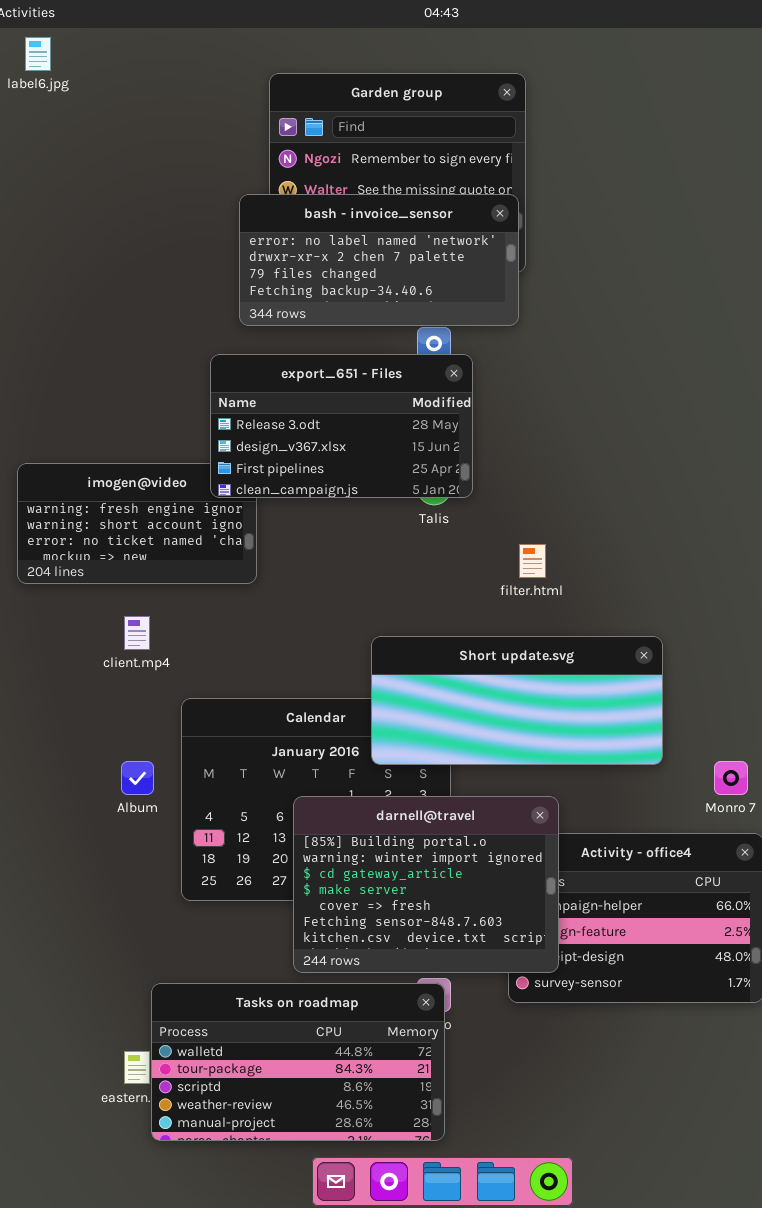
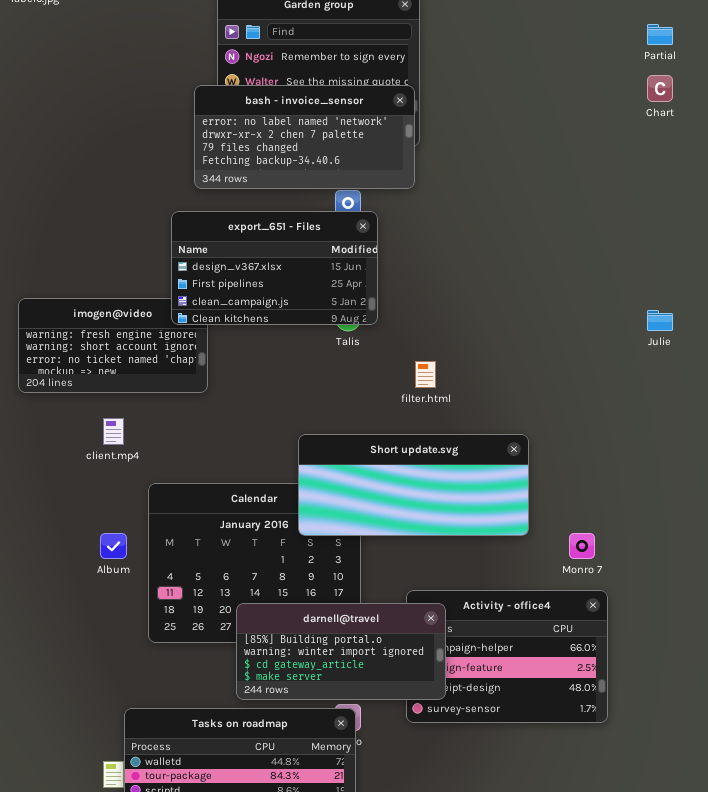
export_651 - Files: [210,354,473,498] -> [171,211,378,325], scrolled down 1 row
darnell@travel: [293,796,559,973] -> [236,603,446,700], resized

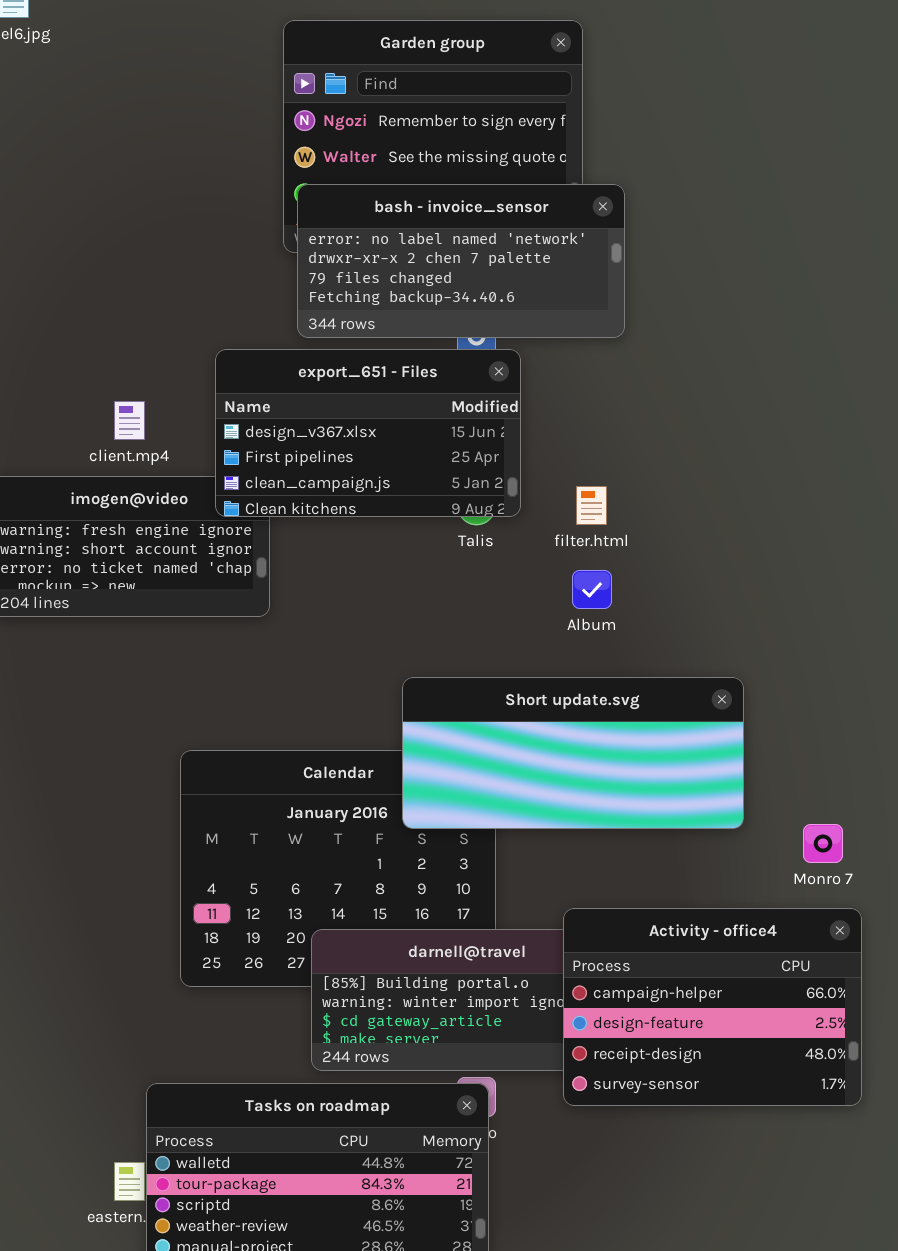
bash - invoice_sensor: [194,85,415,189] -> [297,184,625,338], moved
filter.html: [415,361,436,388] -> [576,486,607,525], moved
client.mp4: [103,418,124,445] -> [114,401,145,440], moved
Album: [100,533,127,559] -> [572,570,612,609], moved
Activity - office4: [406,590,608,723] -> [563,908,862,1106], raised

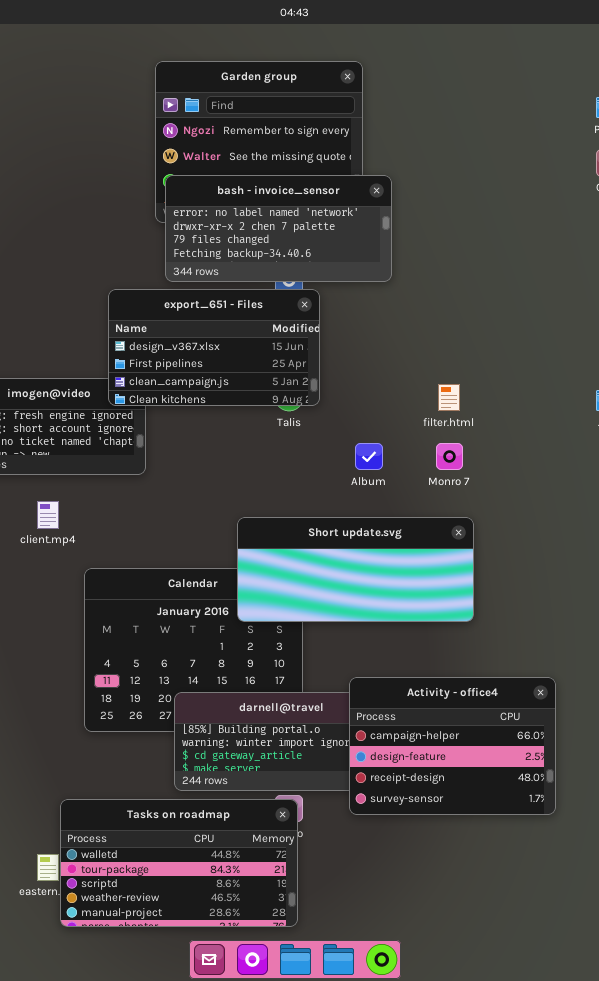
client.mp4: [114,401,145,440] -> [37,501,59,529], moved
filter.html: [576,486,607,525] -> [438,384,460,411], moved
Monro 7: [803,824,843,863] -> [436,443,463,470], moved

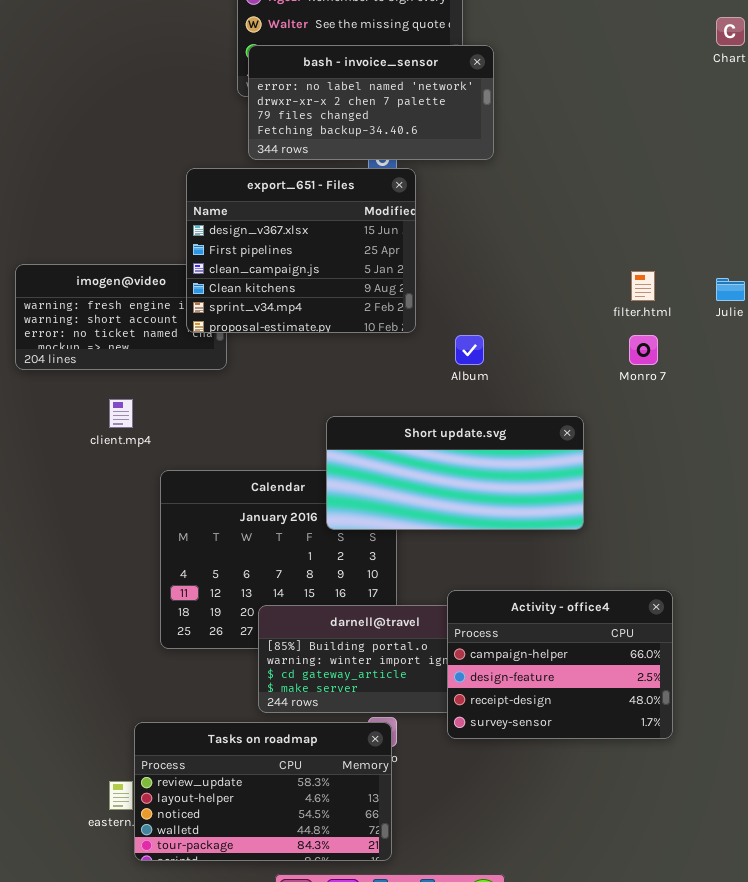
export_651 - Files: [108,289,320,406] -> [186,168,416,333], resized
filter.html: [438,384,460,411] -> [631,271,655,301], moved
Monro 7: [436,443,463,470] -> [629,335,658,365], moved
Tasks on roadmap: [60,799,298,927] -> [134,722,392,861], scrolled up 3 rows

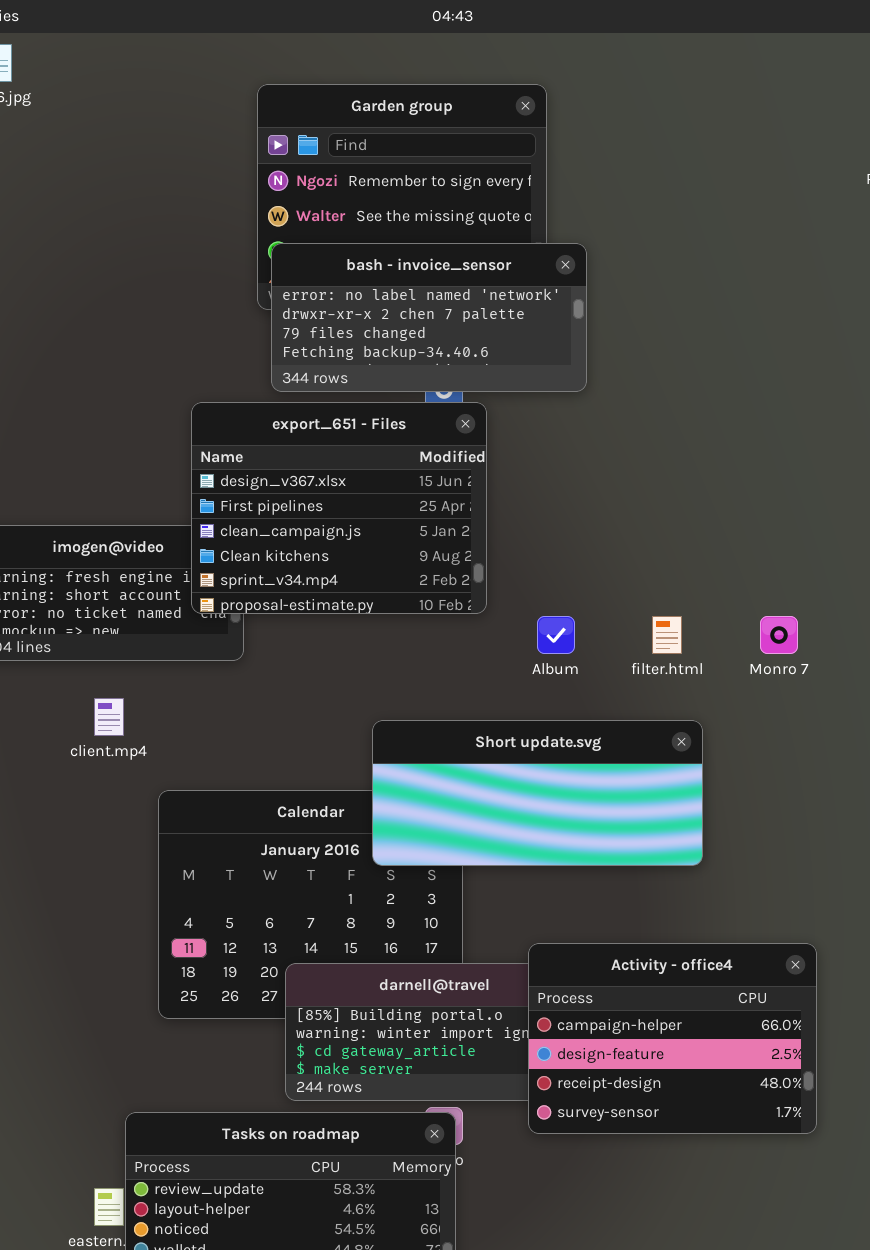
filter.html: [631,271,655,301] -> [652,616,682,654], moved

